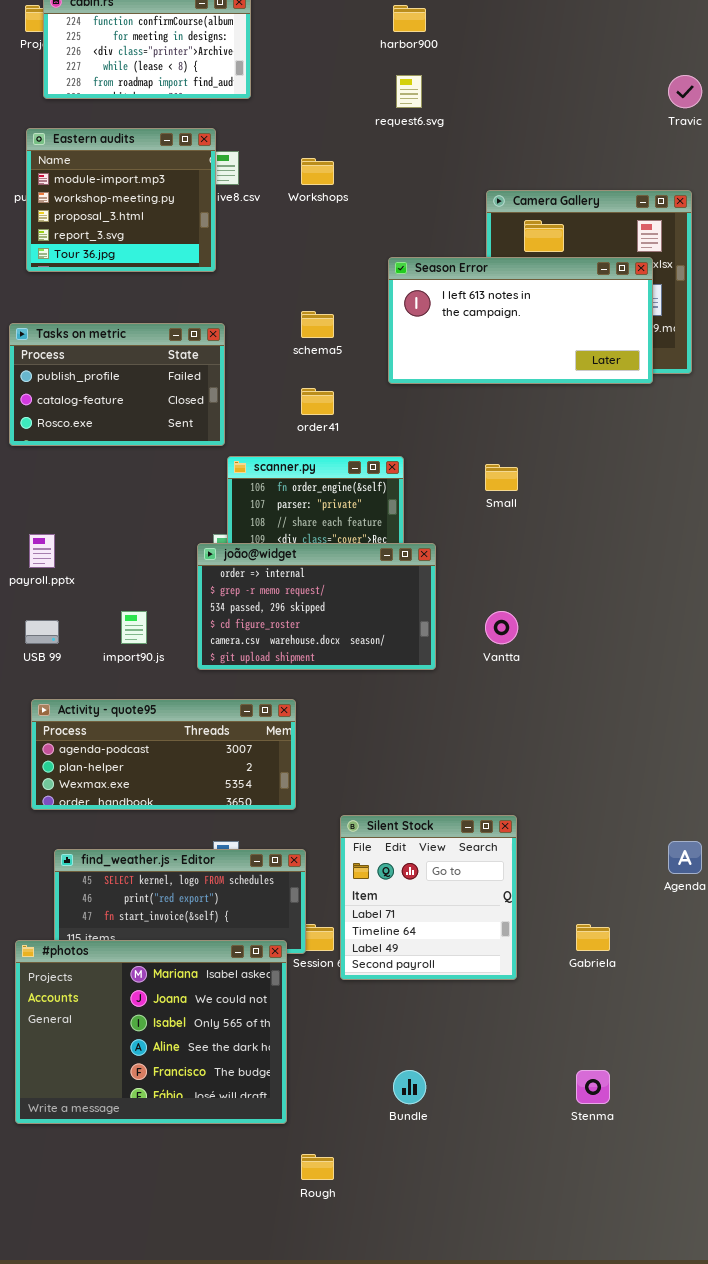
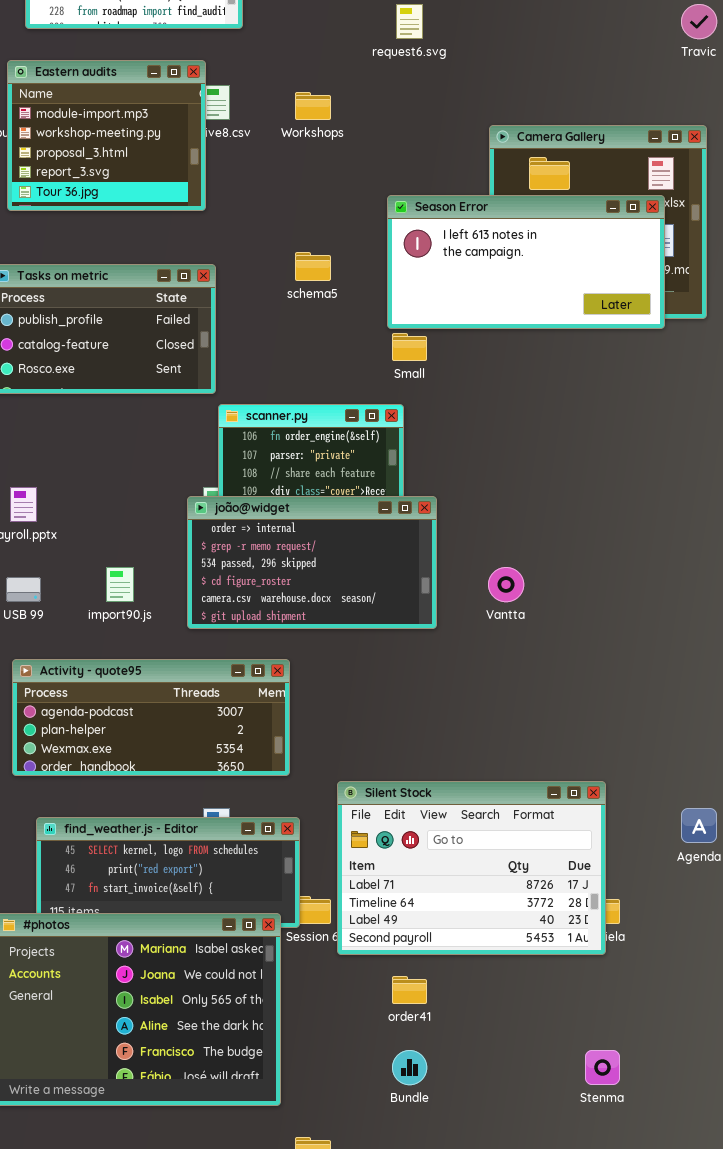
order41: [301,388,334,415] -> [392,976,427,1004], moved
Small: [485,464,518,491] -> [392,333,427,361], moved
Silent Stock: [340,815,517,980] -> [337,781,606,955], resized

